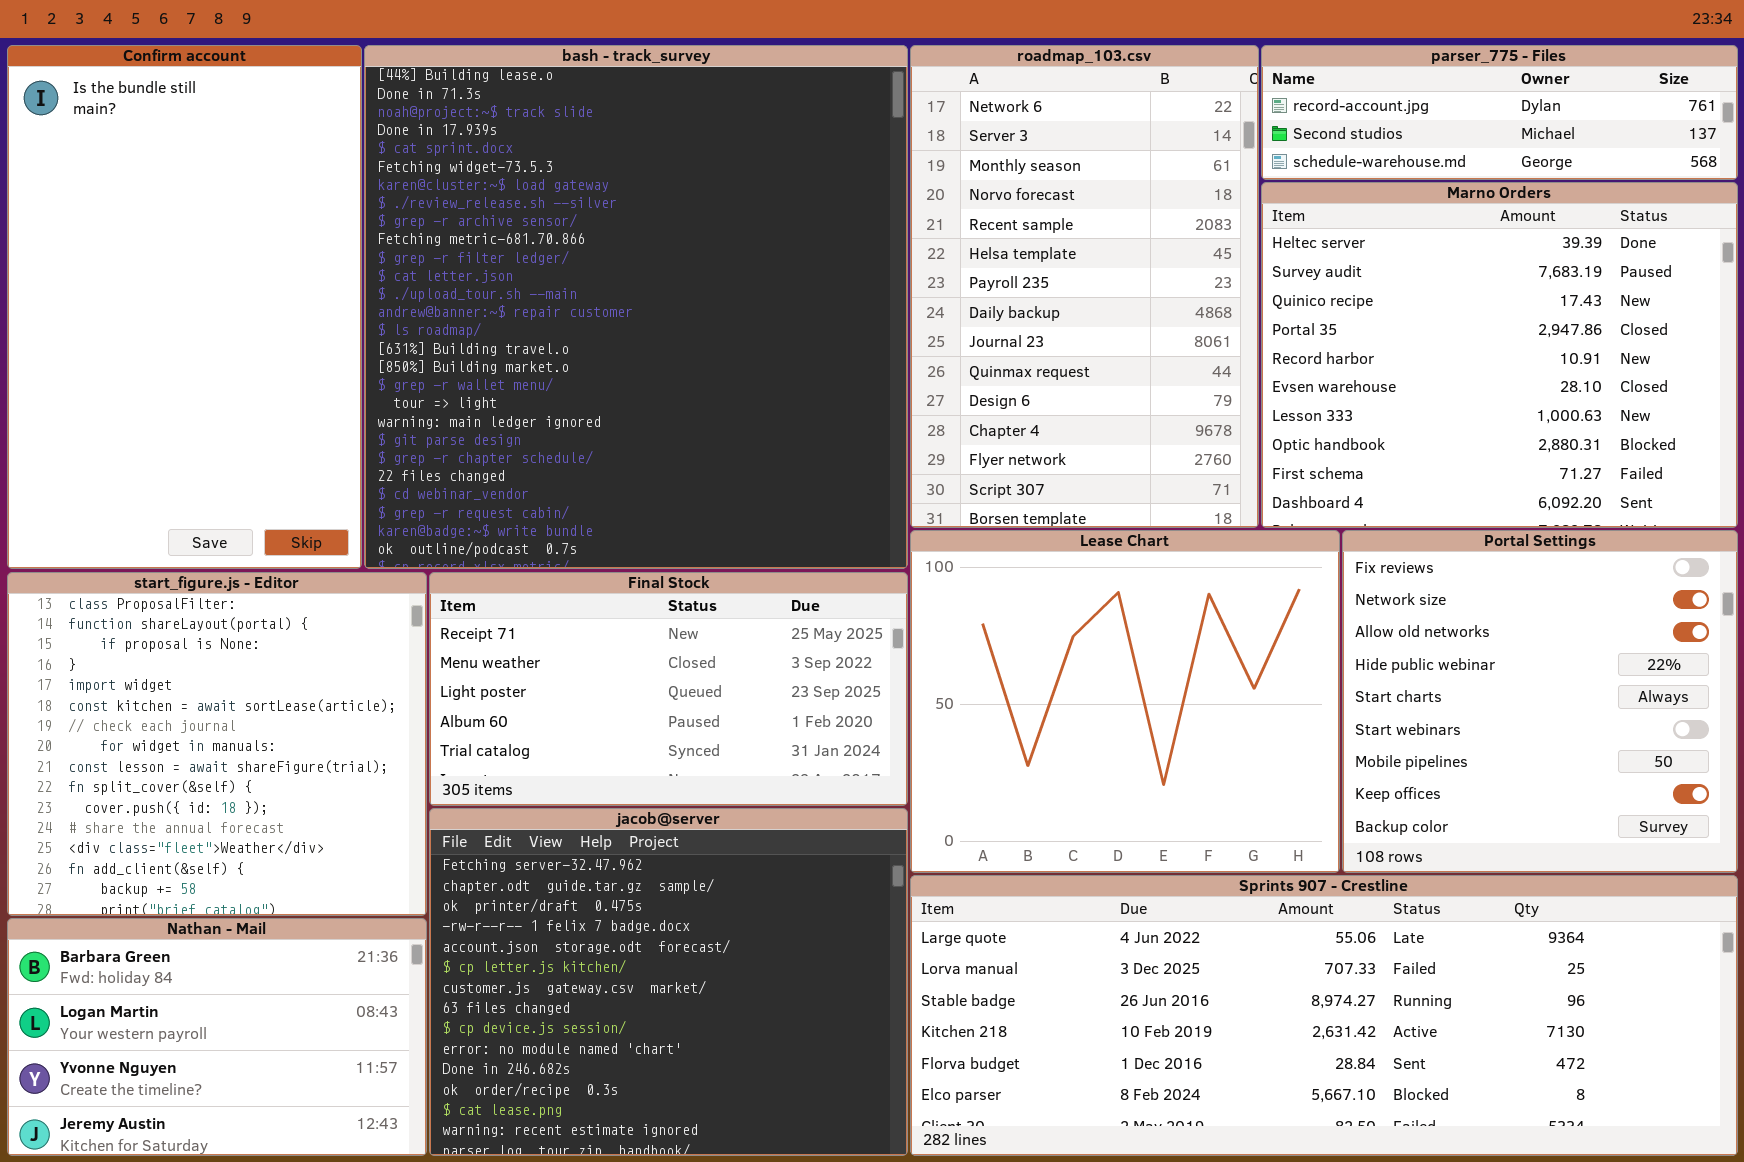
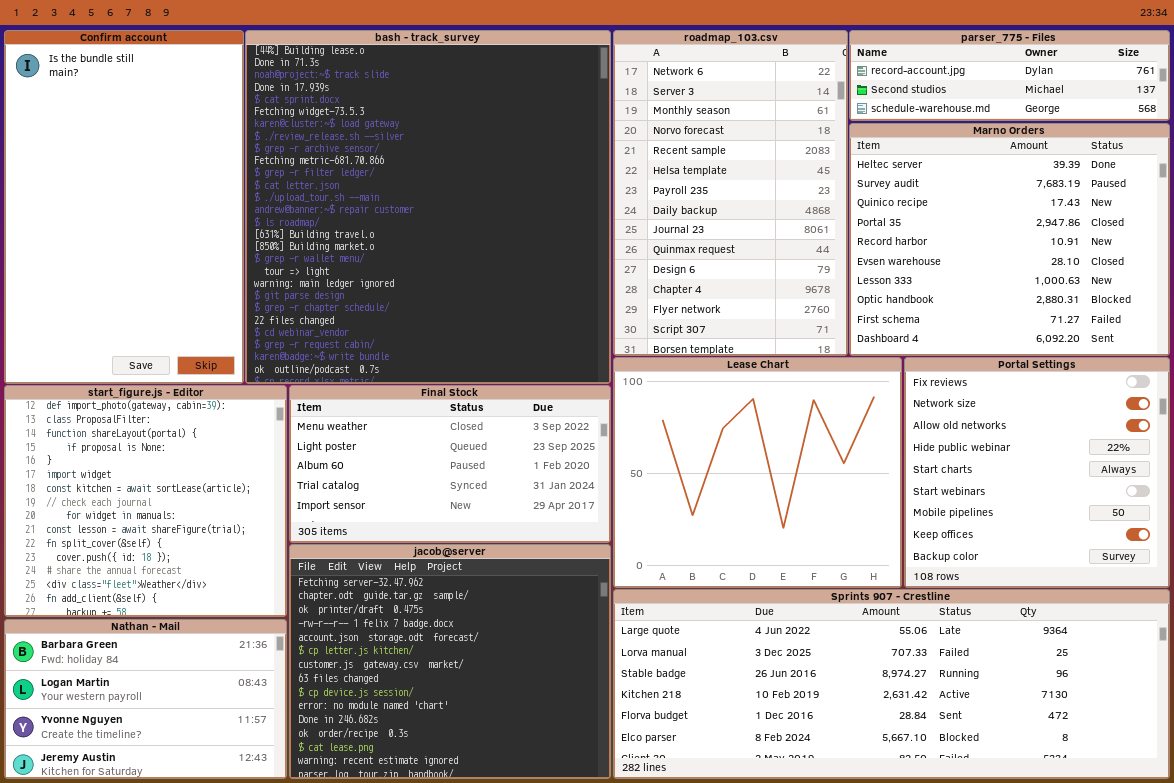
start_figure.js - Editor: [7,572,427,916] -> [4,385,287,617], scrolled up 1 row
Final Stock: [429,572,908,806] -> [289,385,611,543], scrolled down 1 row

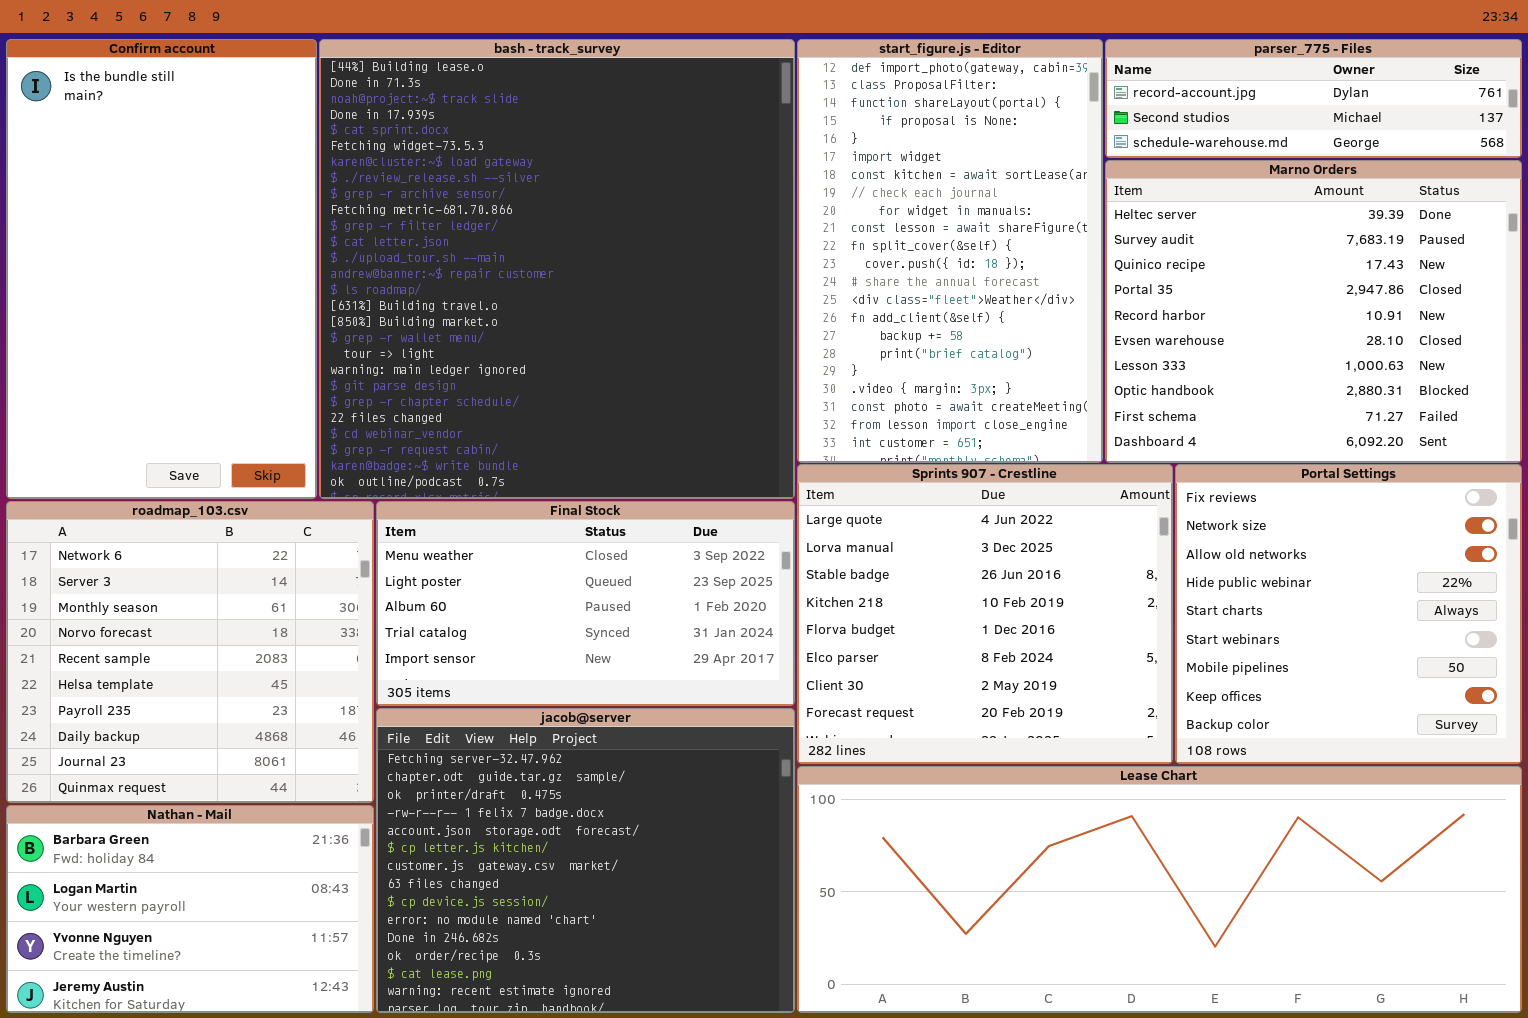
roadmap_103.csv: [613,30,848,356] -> [6,501,374,803], moved, resized
Lease Chart: [613,357,902,588] -> [797,766,1522,1013], moved, resized
start_figure.js - Editor: [4,385,287,617] -> [797,39,1103,463], moved, resized
Sprints 907 - Crestline: [613,589,1170,779] -> [797,464,1173,764], moved, resized

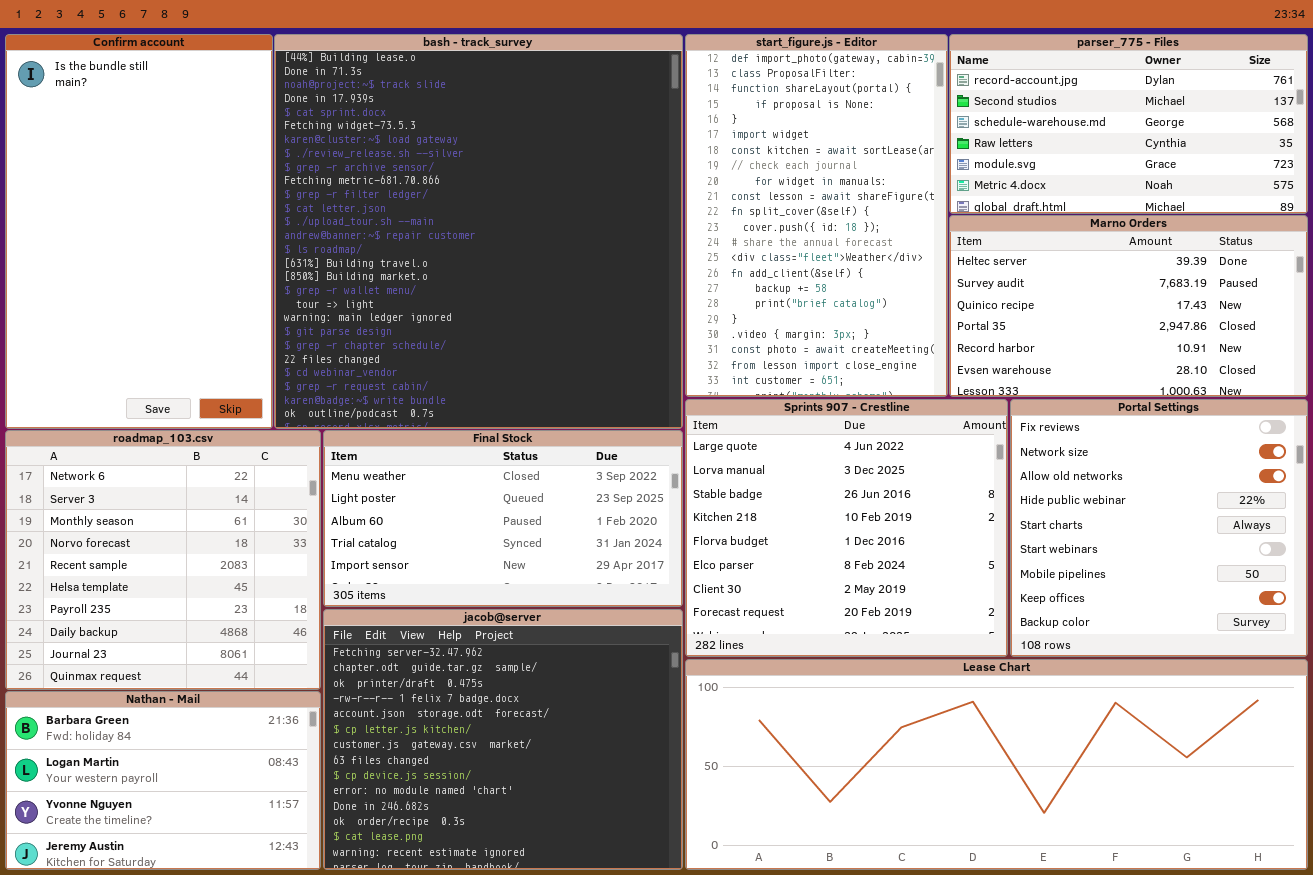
parser_775 - Files: [1105,39,1522,158] -> [949,34,1308,214], resized
Marno Orders: [1105,160,1522,463] -> [949,215,1308,397], resized

